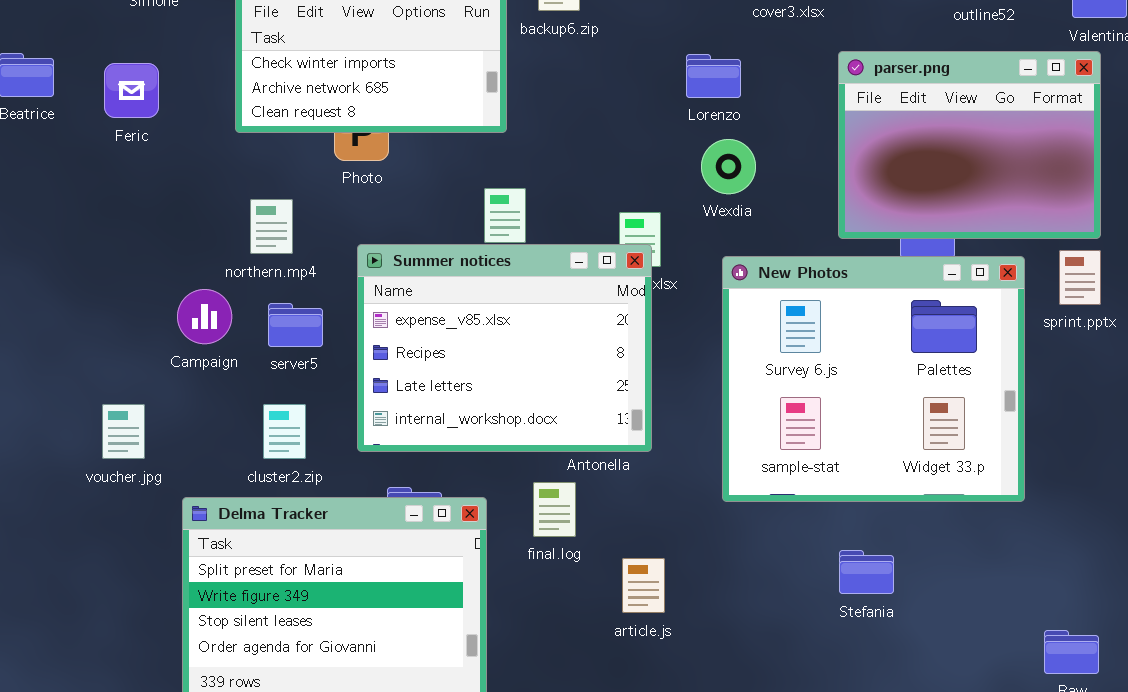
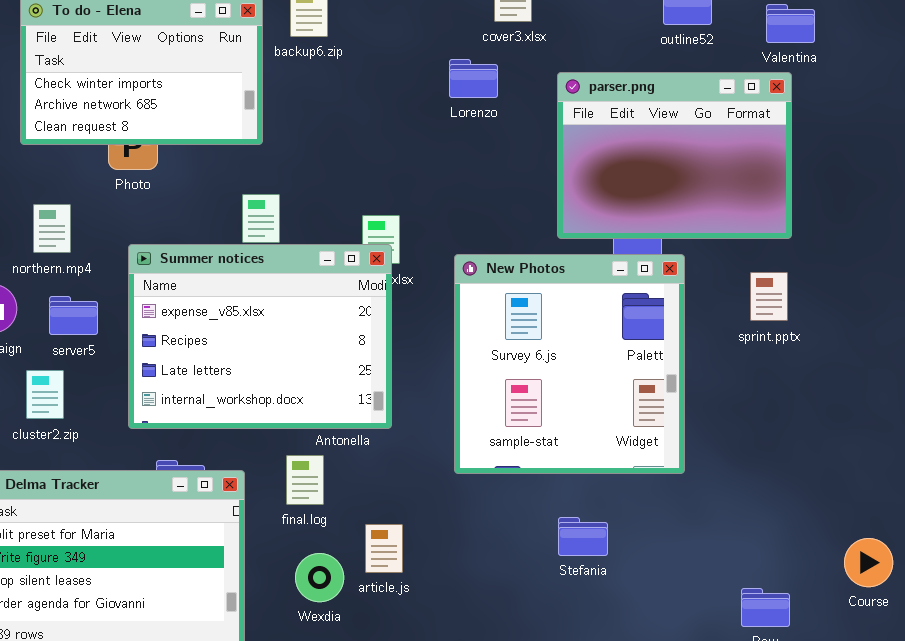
Lorenzo: [686,54,741,98] -> [449,59,498,98], moved
Wexdia: [701,139,756,194] -> [295,553,344,602], moved
sprint.pptx: [1059,250,1101,305] -> [750,272,788,321], moved
New Photos: [722,256,1025,502] -> [454,254,685,474], resized
cluster2.zip: [263,404,306,459] -> [26,370,64,419], moved

